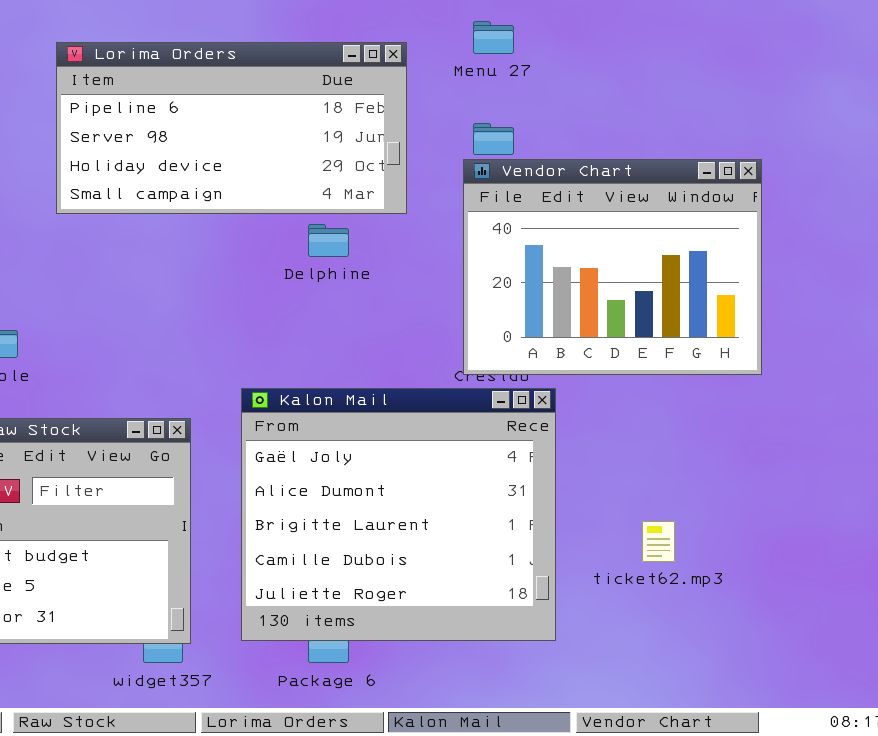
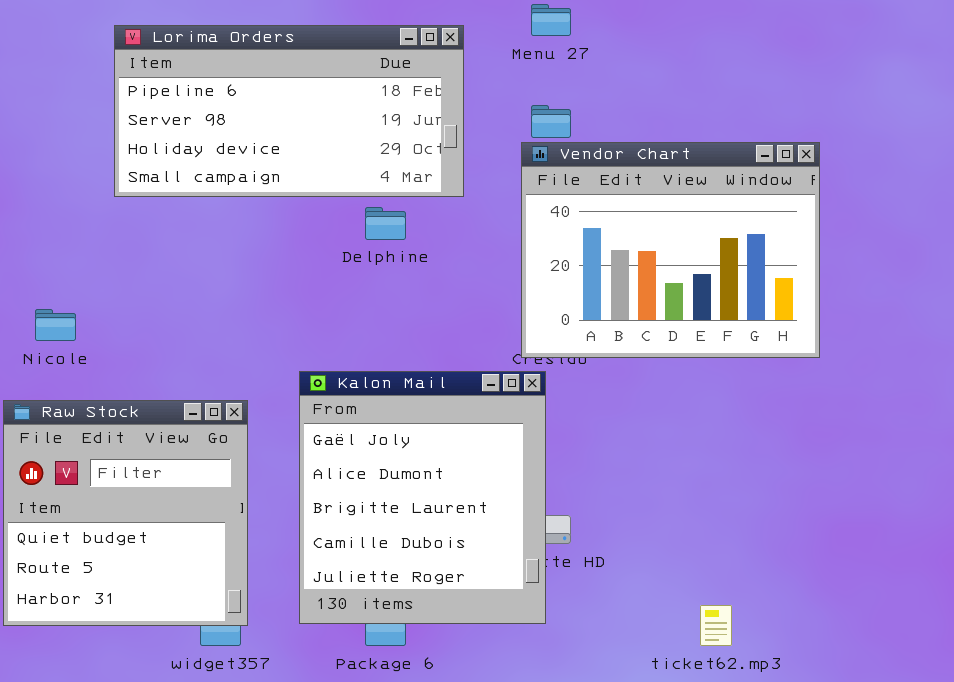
Kalon Mail: [241,388,556,641] -> [299,371,546,624], resized
ticket62.mp3: [642,521,675,562] -> [700,605,732,646], moved

